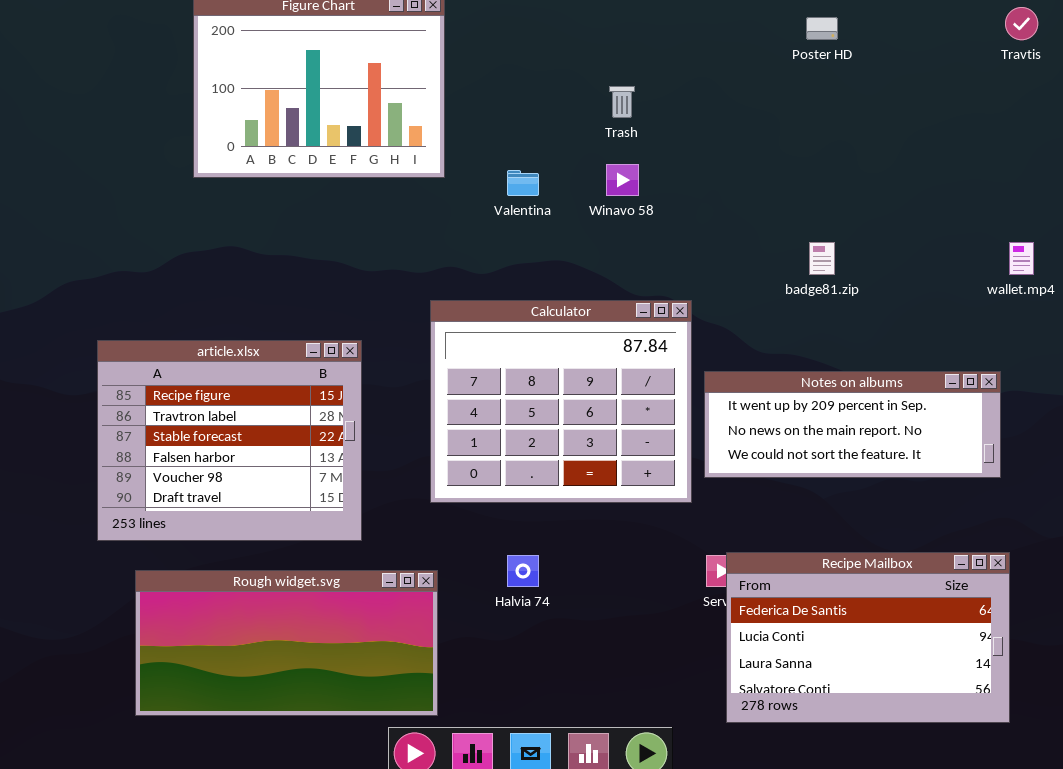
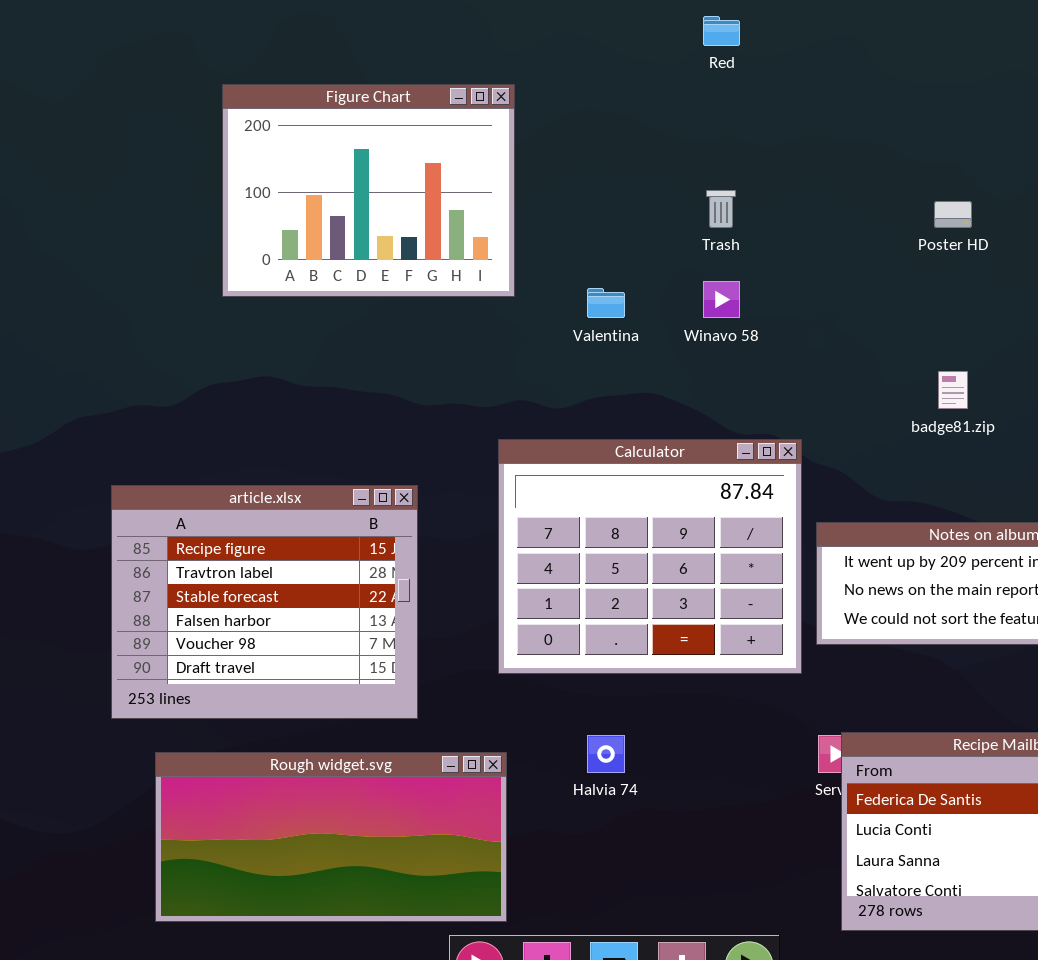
Poster HD: [806,17,838,40] -> [934,201,972,228], moved

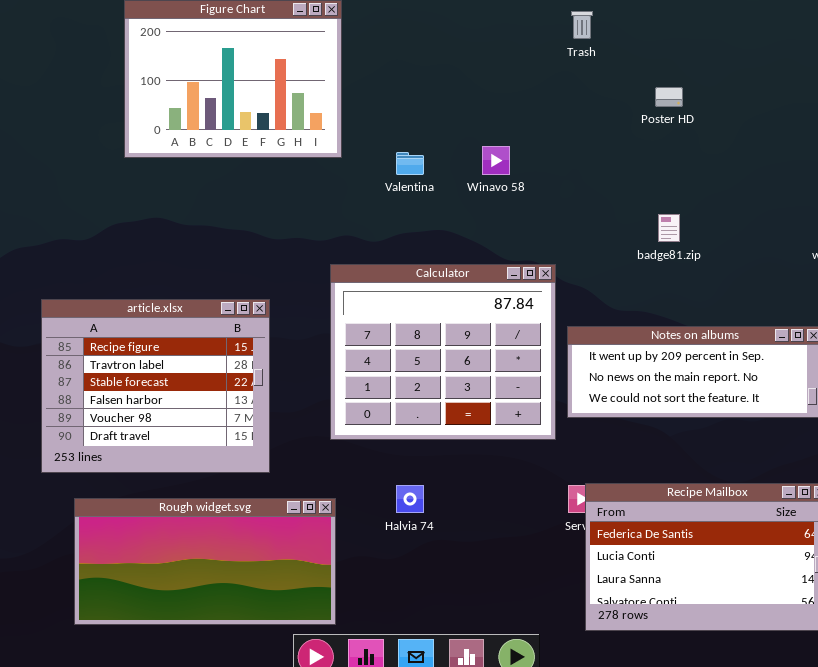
Trash: [706,190,736,228] -> [571,11,593,39], moved

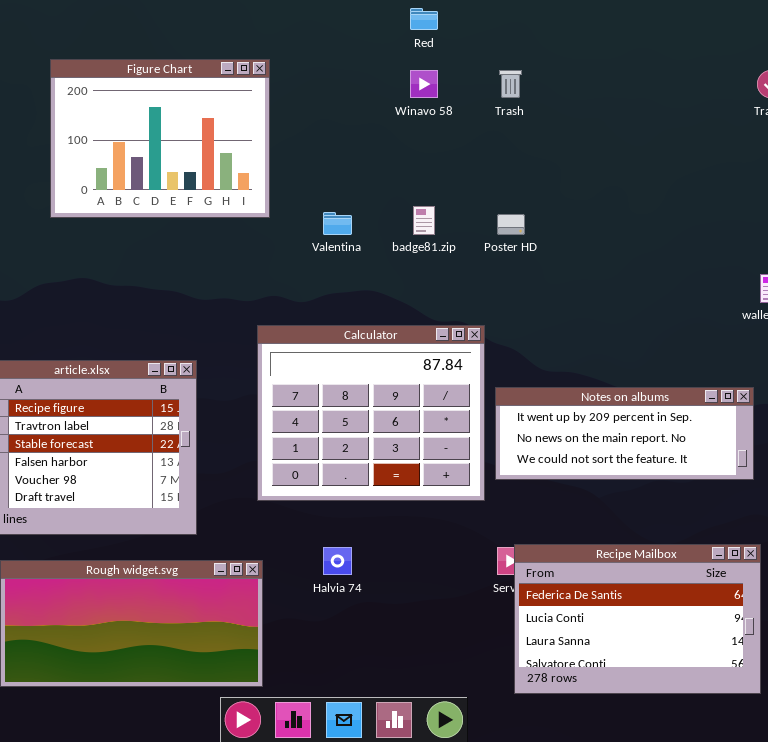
Poster HD: [655,87,683,107] -> [497,214,525,235], moved
Winavo 58: [482,146,510,175] -> [410,70,438,98], moved
badge81.zip: [658,214,680,242] -> [413,206,435,235], moved

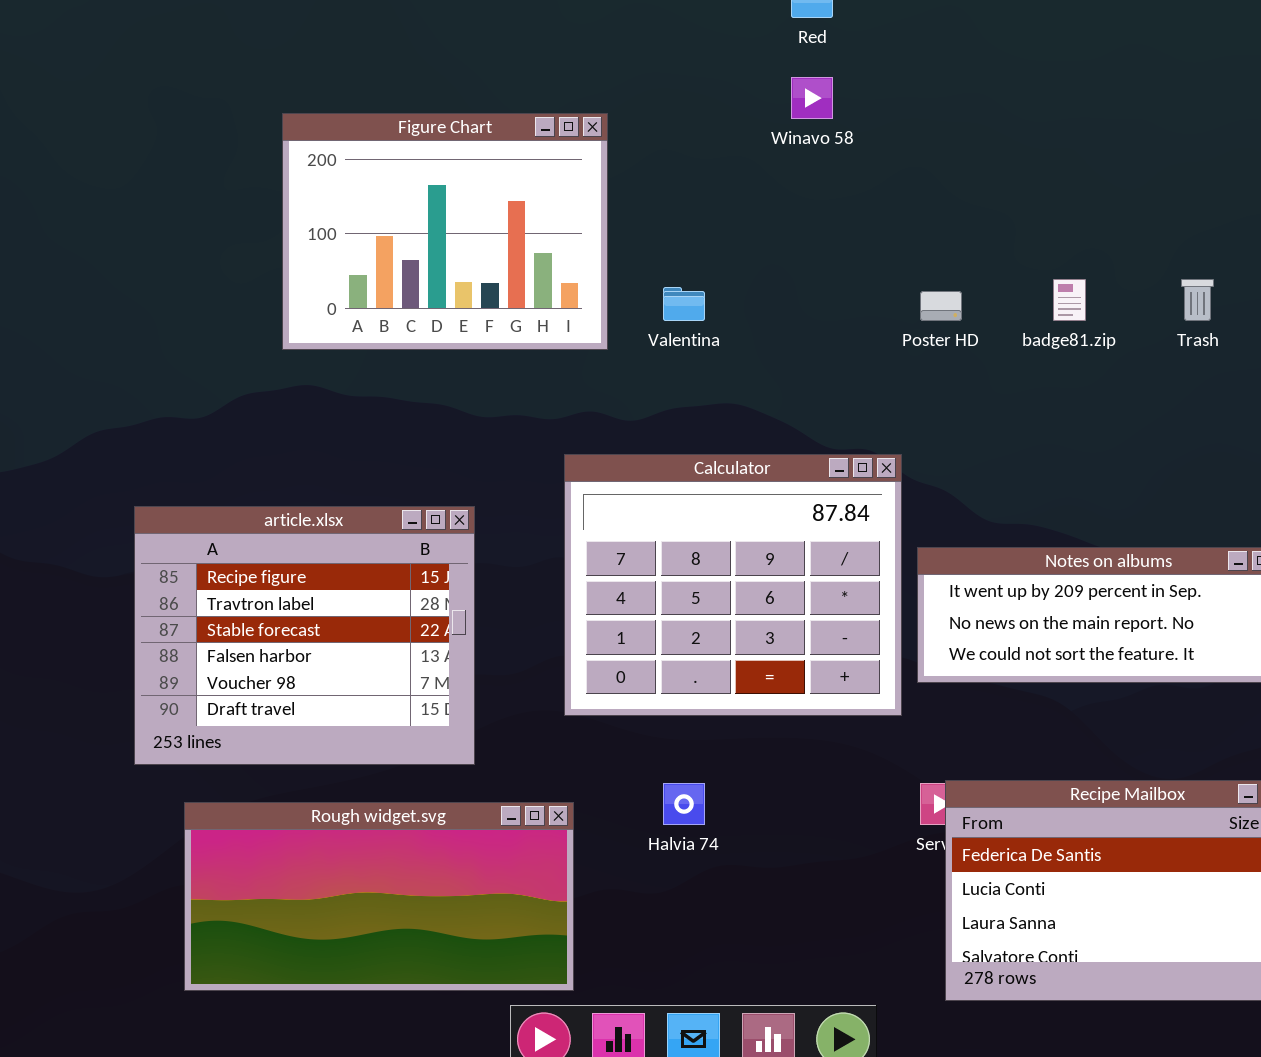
Figure Chart: [50,59,270,218] -> [282,113,608,350], moved
Trash: [499,70,522,98] -> [1181,279,1214,321], moved
badge81.zip: [413,206,435,235] -> [1053,279,1086,321], moved

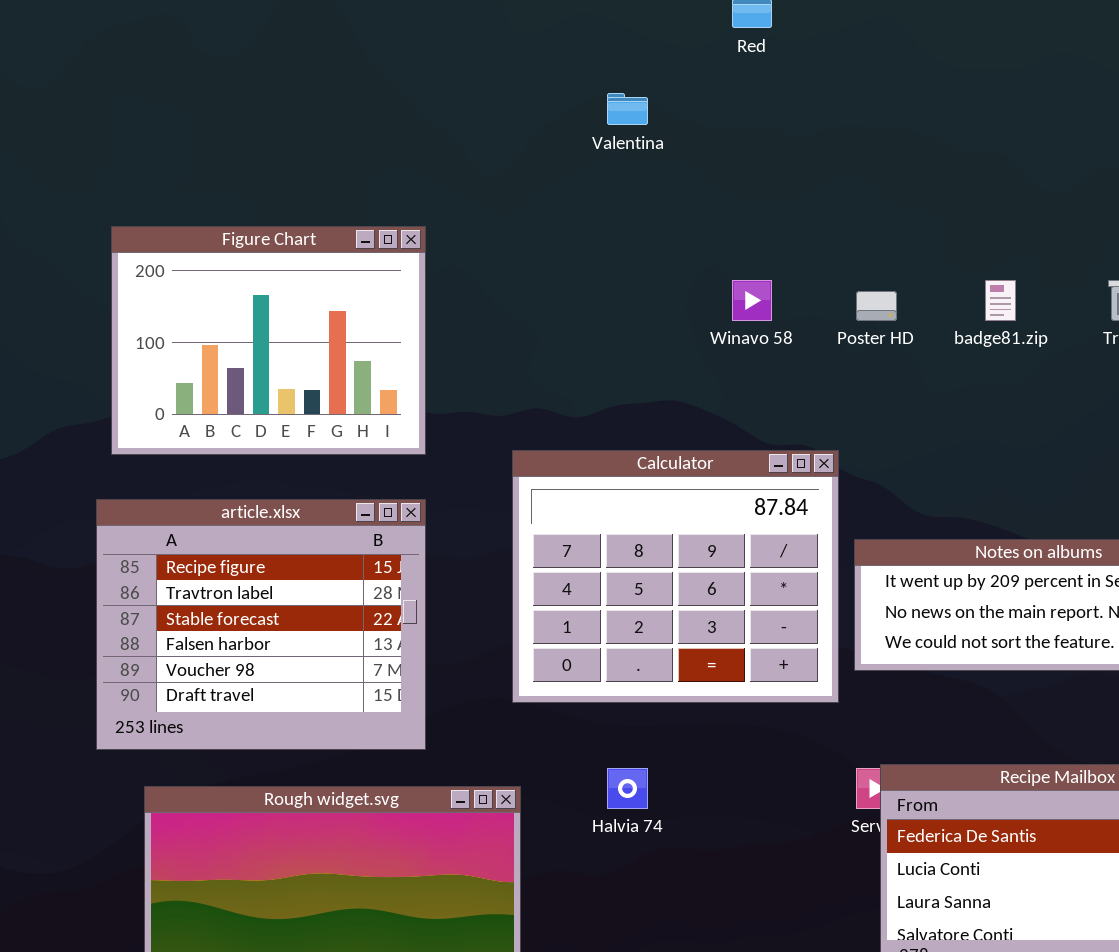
Winavo 58: [791,77,833,119] -> [732,280,772,321], moved
Figure Chart: [282,113,608,350] -> [111,226,426,455], moved
Valentina: [663,287,705,321] -> [607,93,648,125], moved

